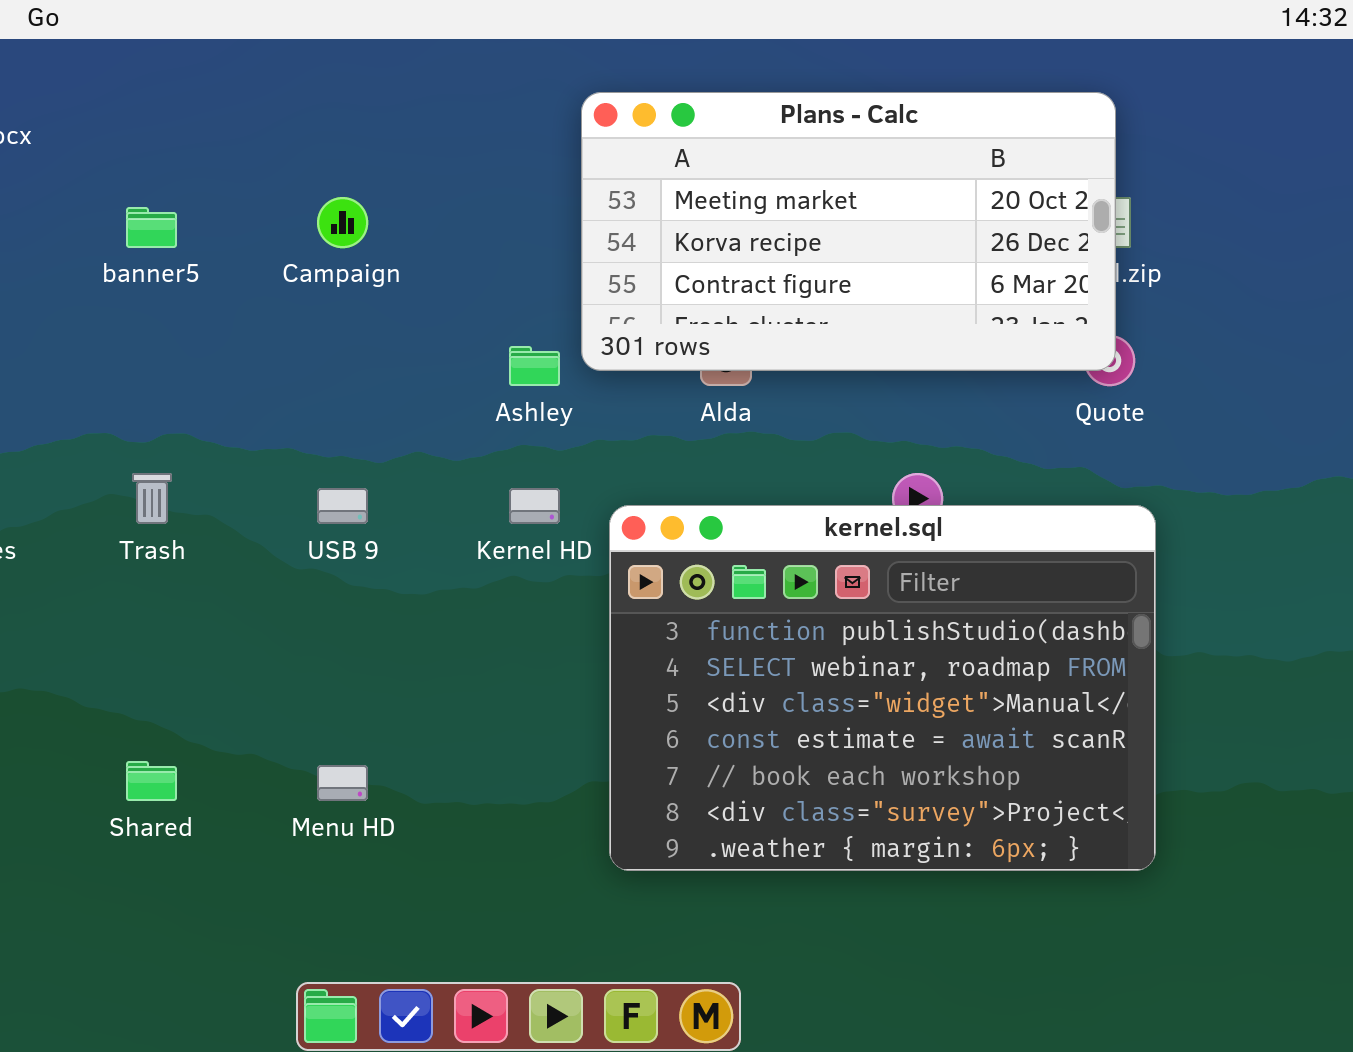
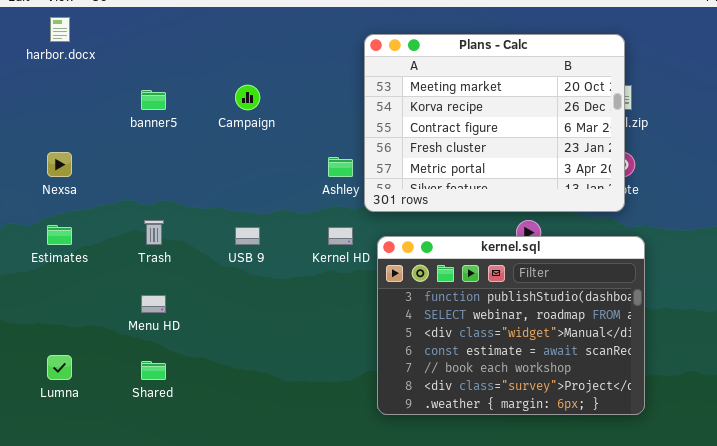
Plans - Calc: [581,92,1116,371] -> [364,34,625,212], resized
Menu HD: [317,765,368,801] -> [141,295,166,313], moved

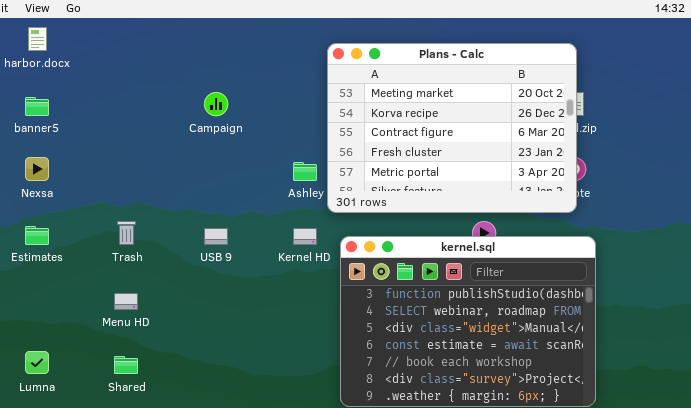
banner5: [141,90,166,110] -> [25,97,49,116], moved

